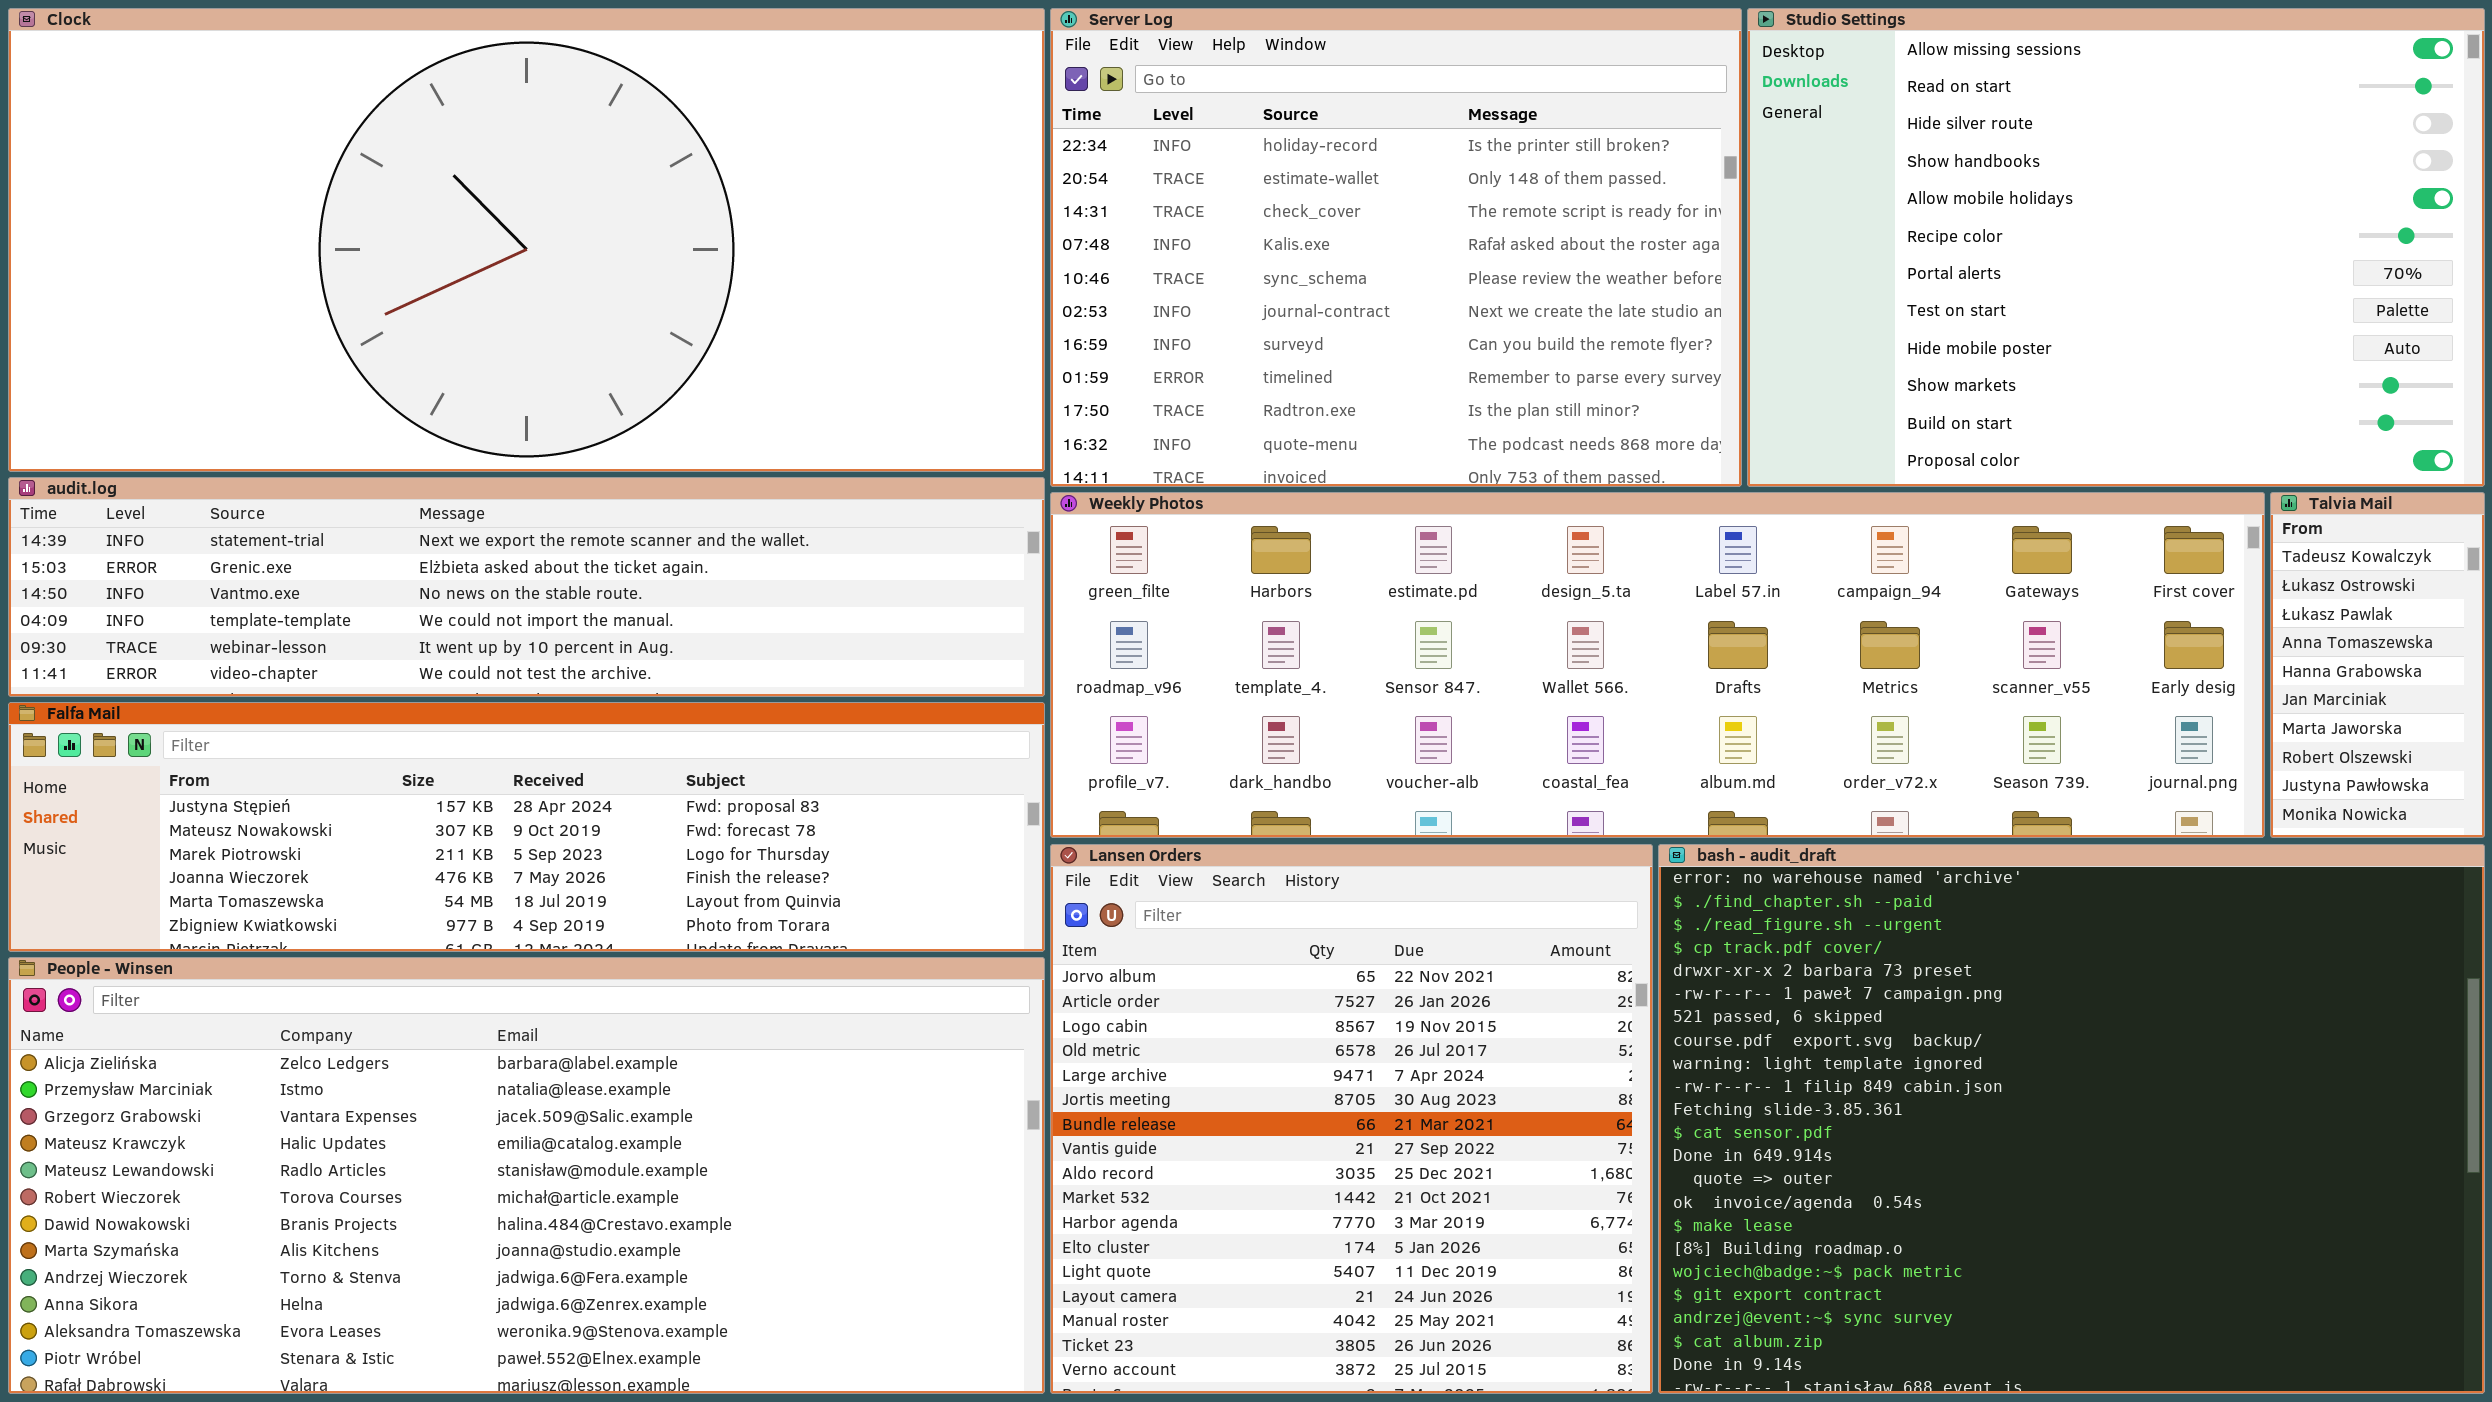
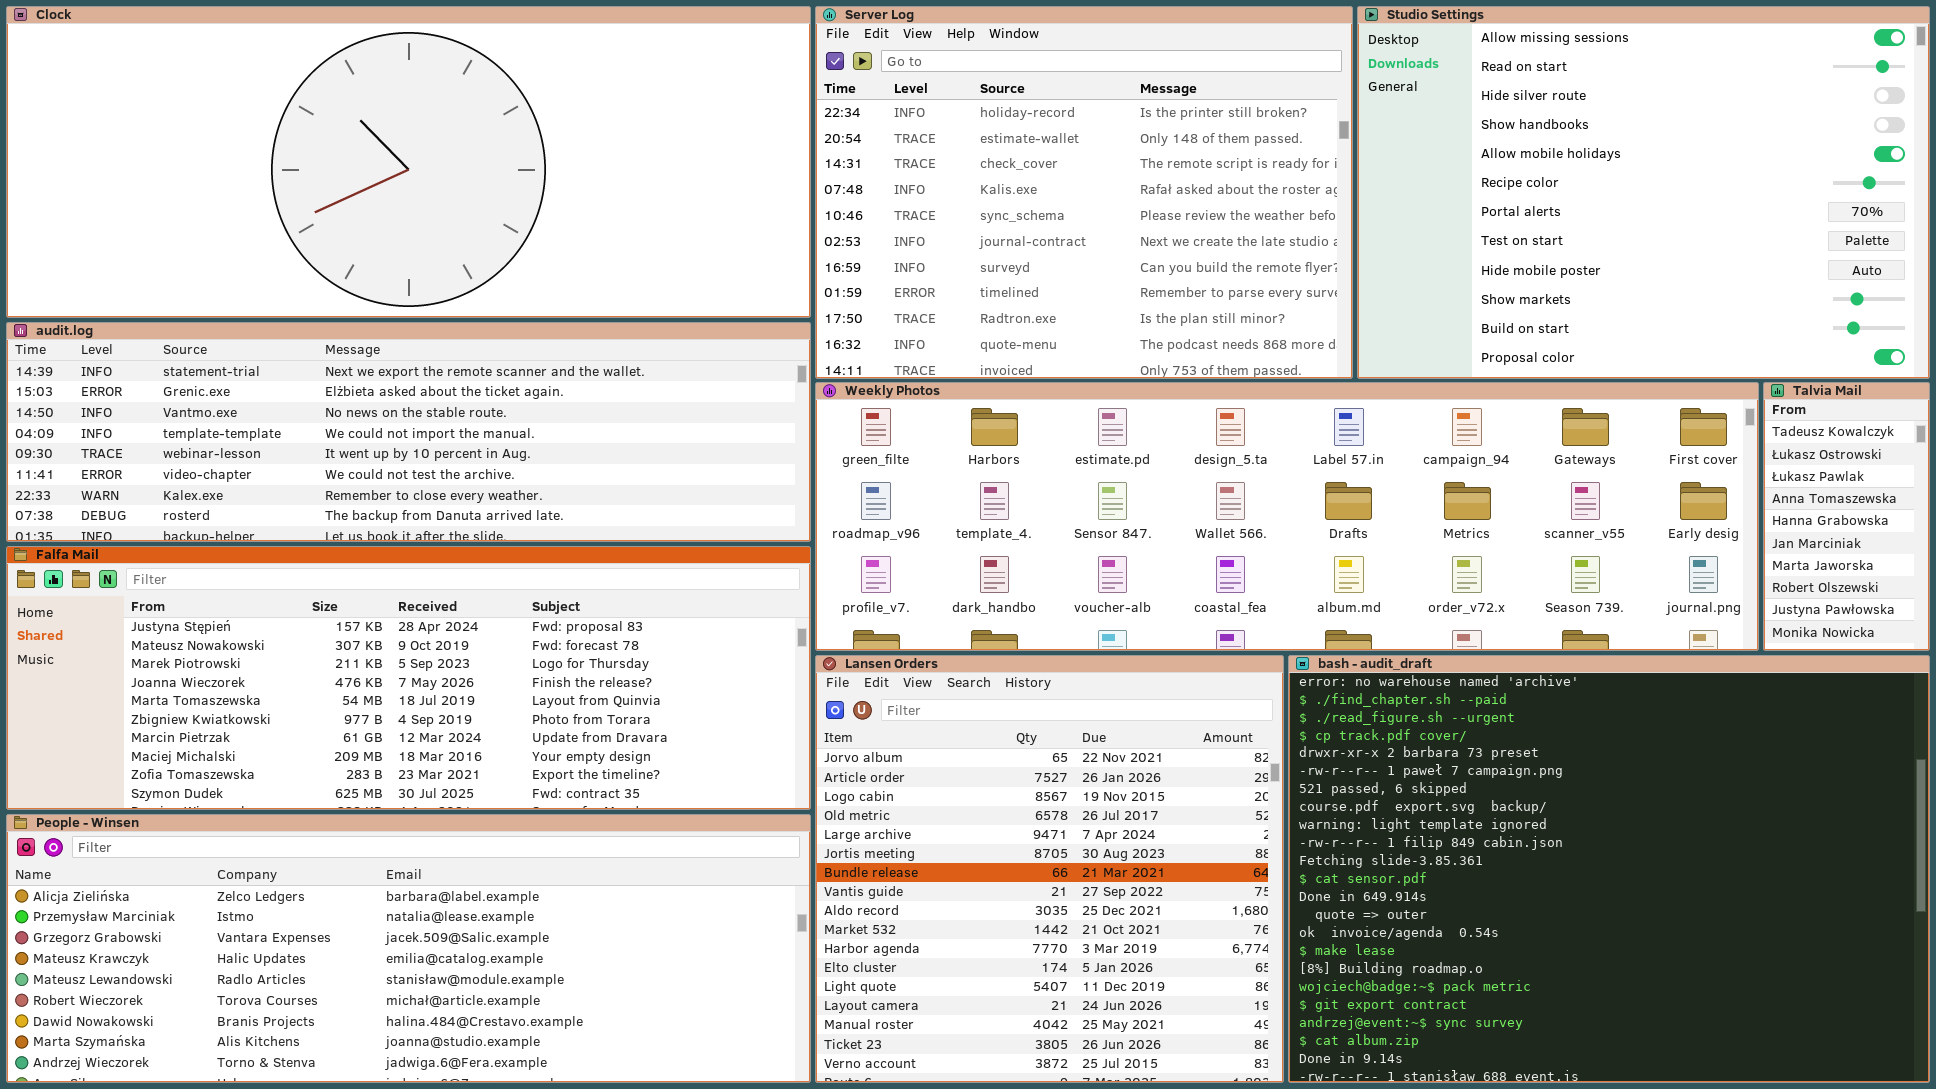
Clock: [8,8,1045,472] -> [6,6,811,318], resized
audit.log: [8,477,1045,697] -> [6,322,811,542], resized
Falfa Mail: [8,702,1045,952] -> [6,546,811,810], resized
People - Winsen: [8,957,1045,1394] -> [6,814,811,1083], resized

